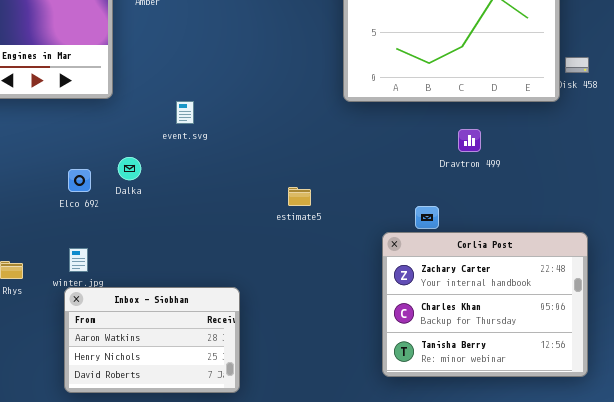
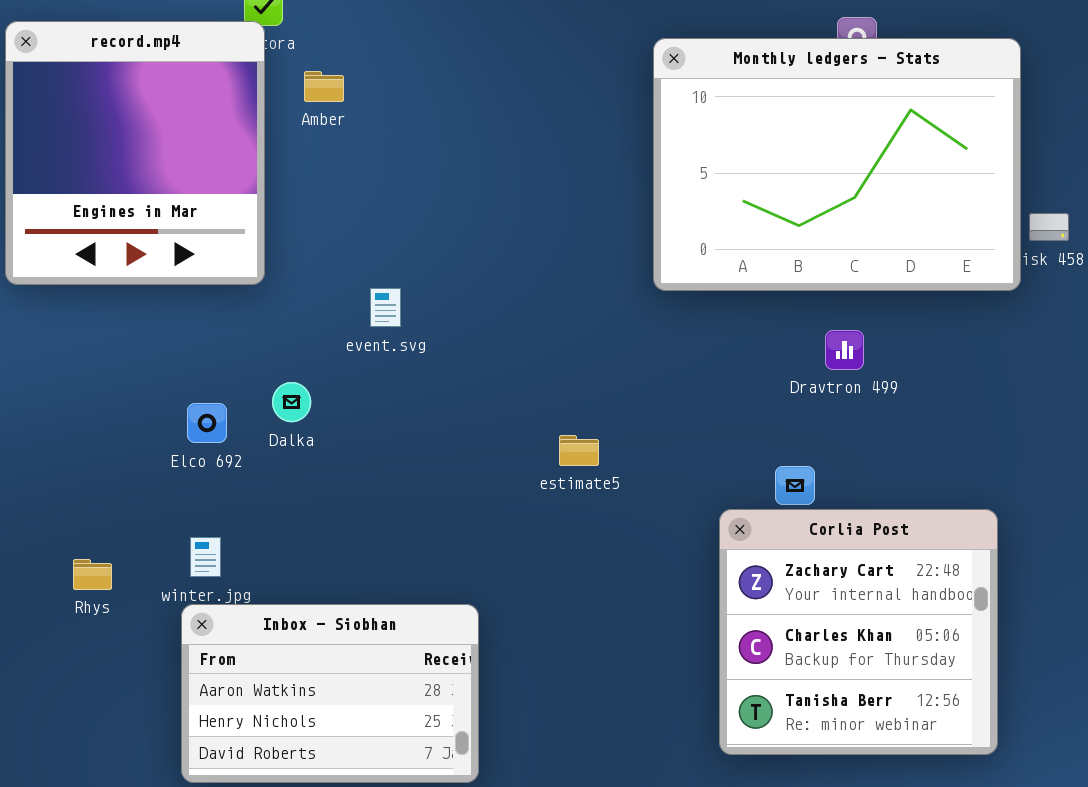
Dravtron 499: [458,129,481,152] -> [825,330,864,370], moved
Corlia Post: [382,232,588,377] -> [719,509,998,755], resized

